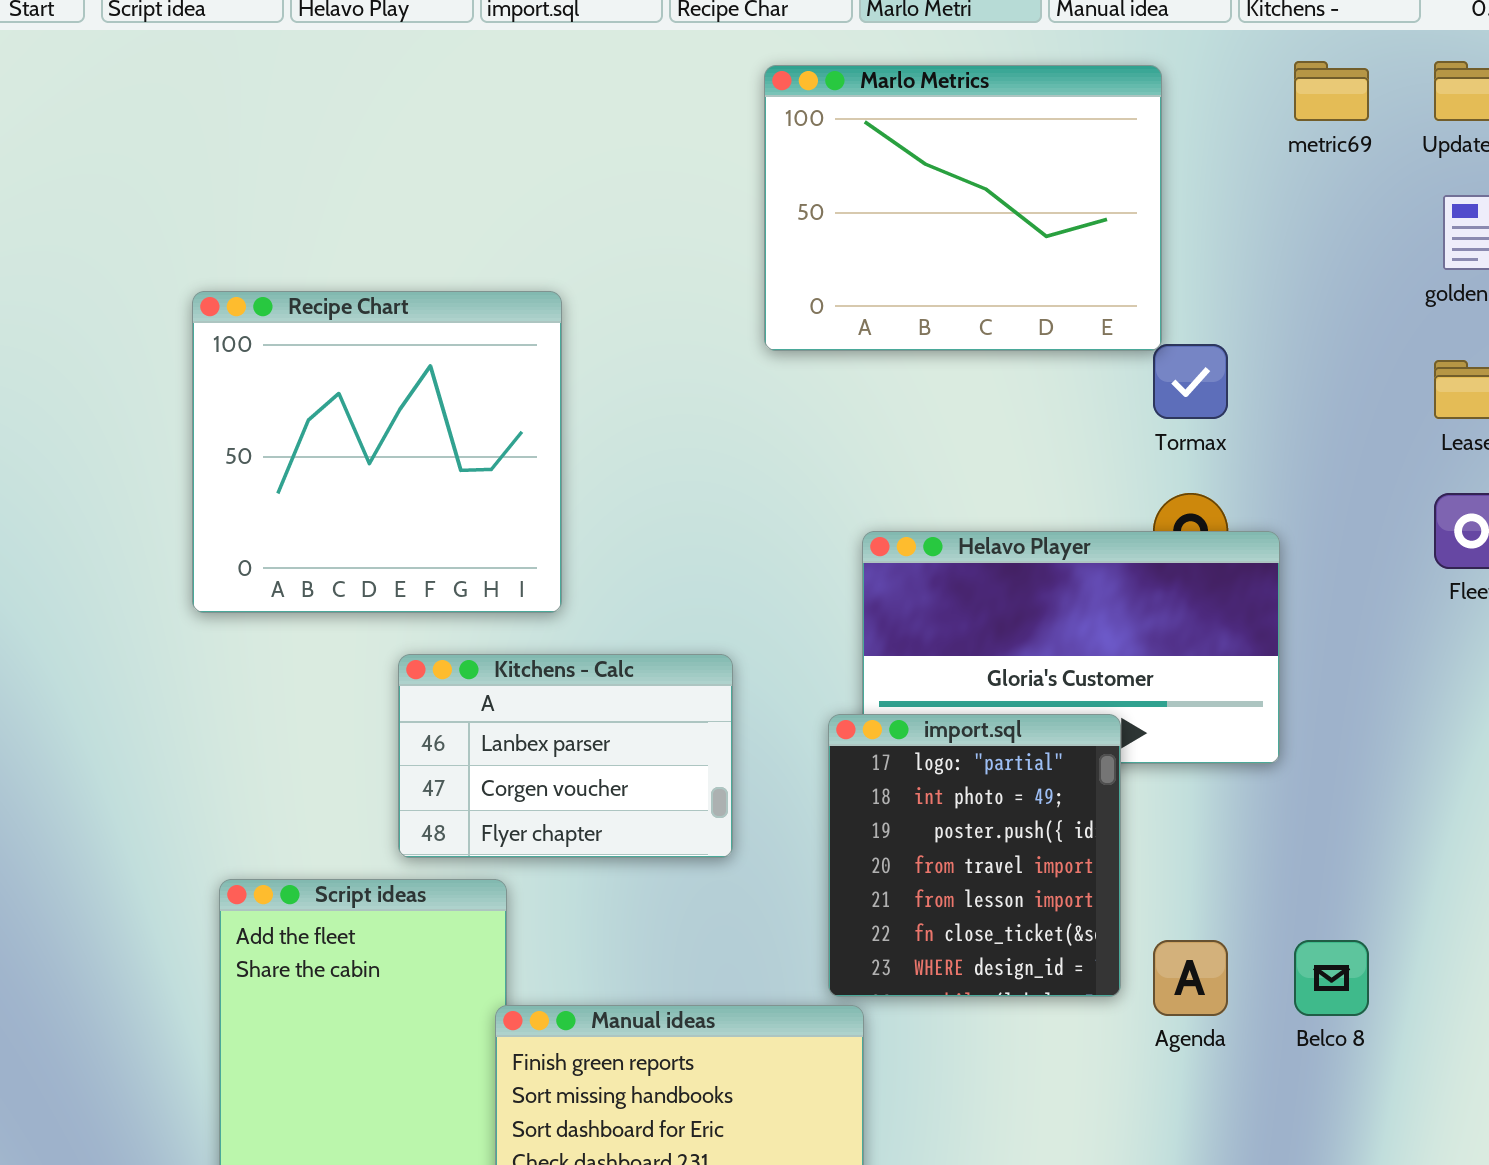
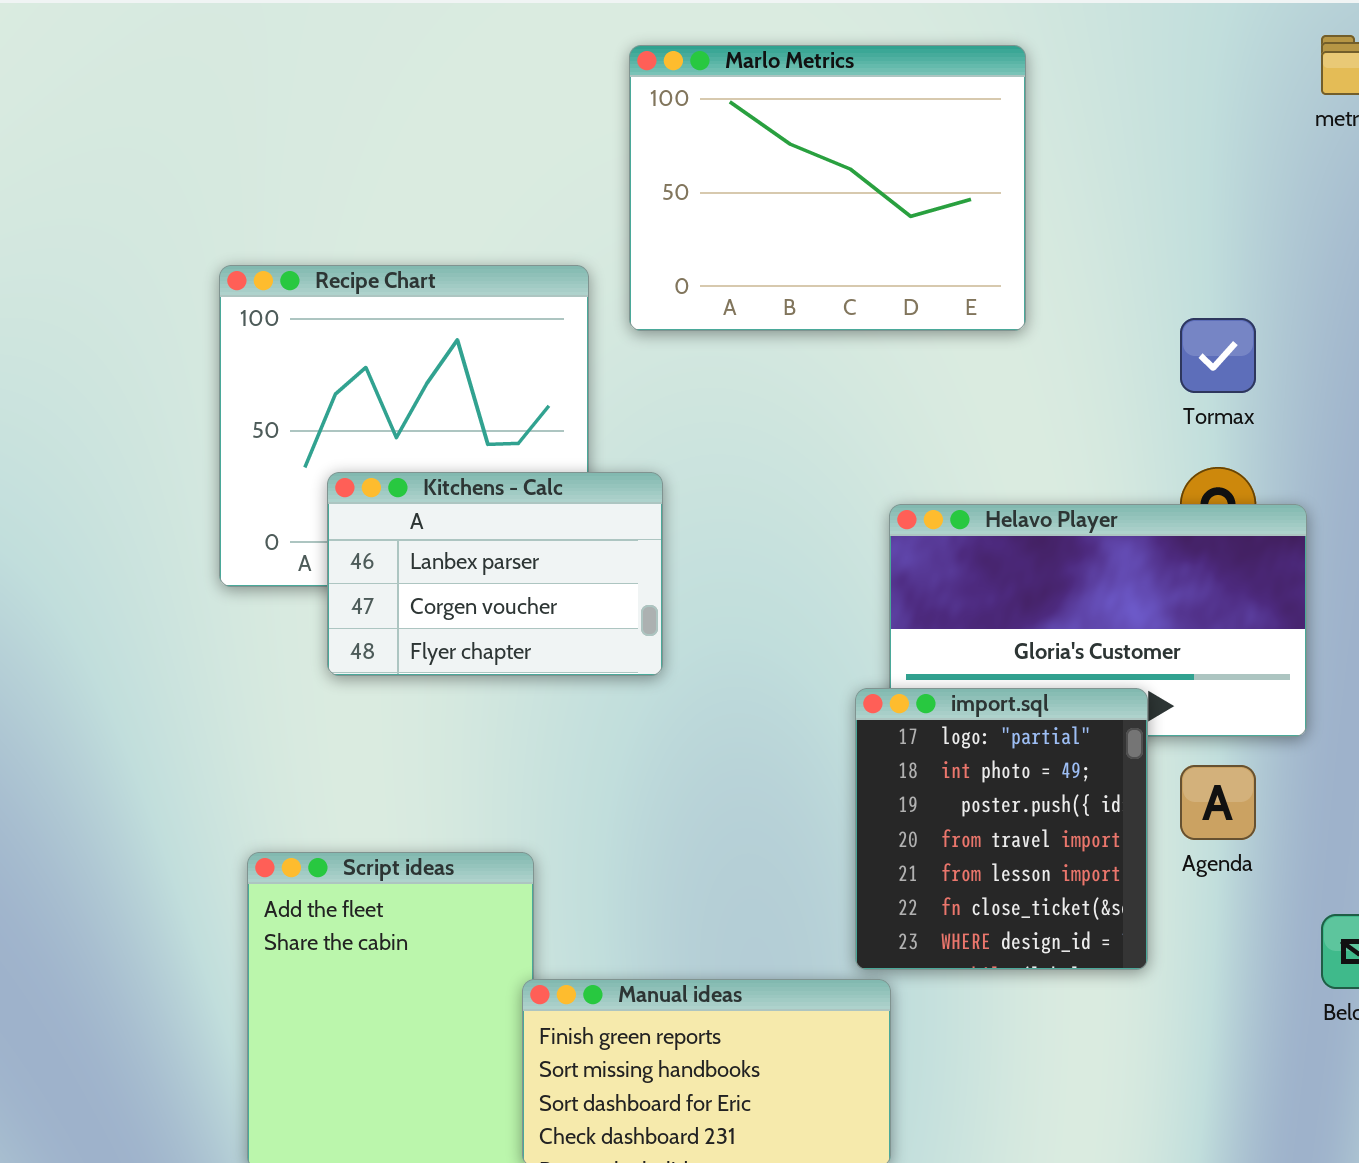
Marlo Metrics: [764,65,1162,351] -> [629,45,1026,331], moved
Kitchens - Calc: [398,654,733,858] -> [327,472,663,676], moved
Agenda: [1153,940,1228,1016] -> [1180,765,1256,840], moved

